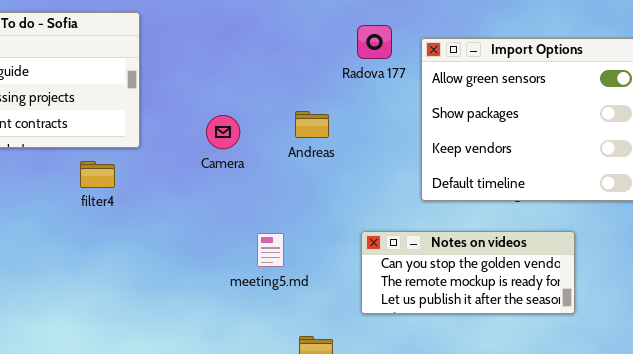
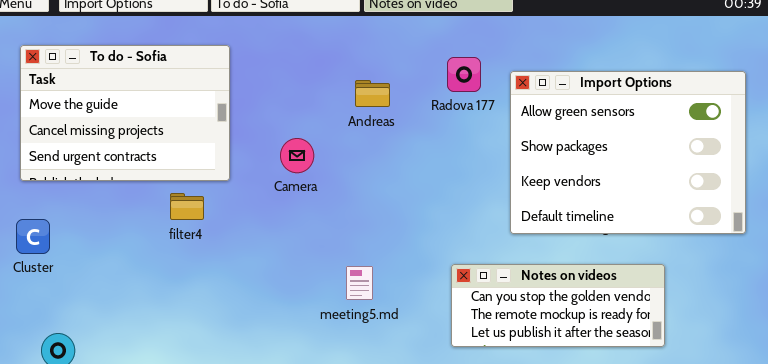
Andreas: [295,111,329,138] -> [355,80,390,107], moved
Camera: [206,115,240,149] -> [280,138,314,173], moved

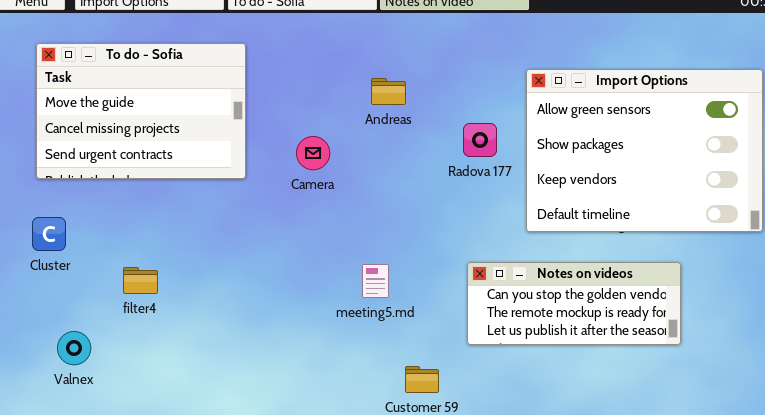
Radova 177: [447,57,481,92] -> [463,123,497,157], moved
filter4: [170,193,204,220] -> [123,267,158,294], moved

